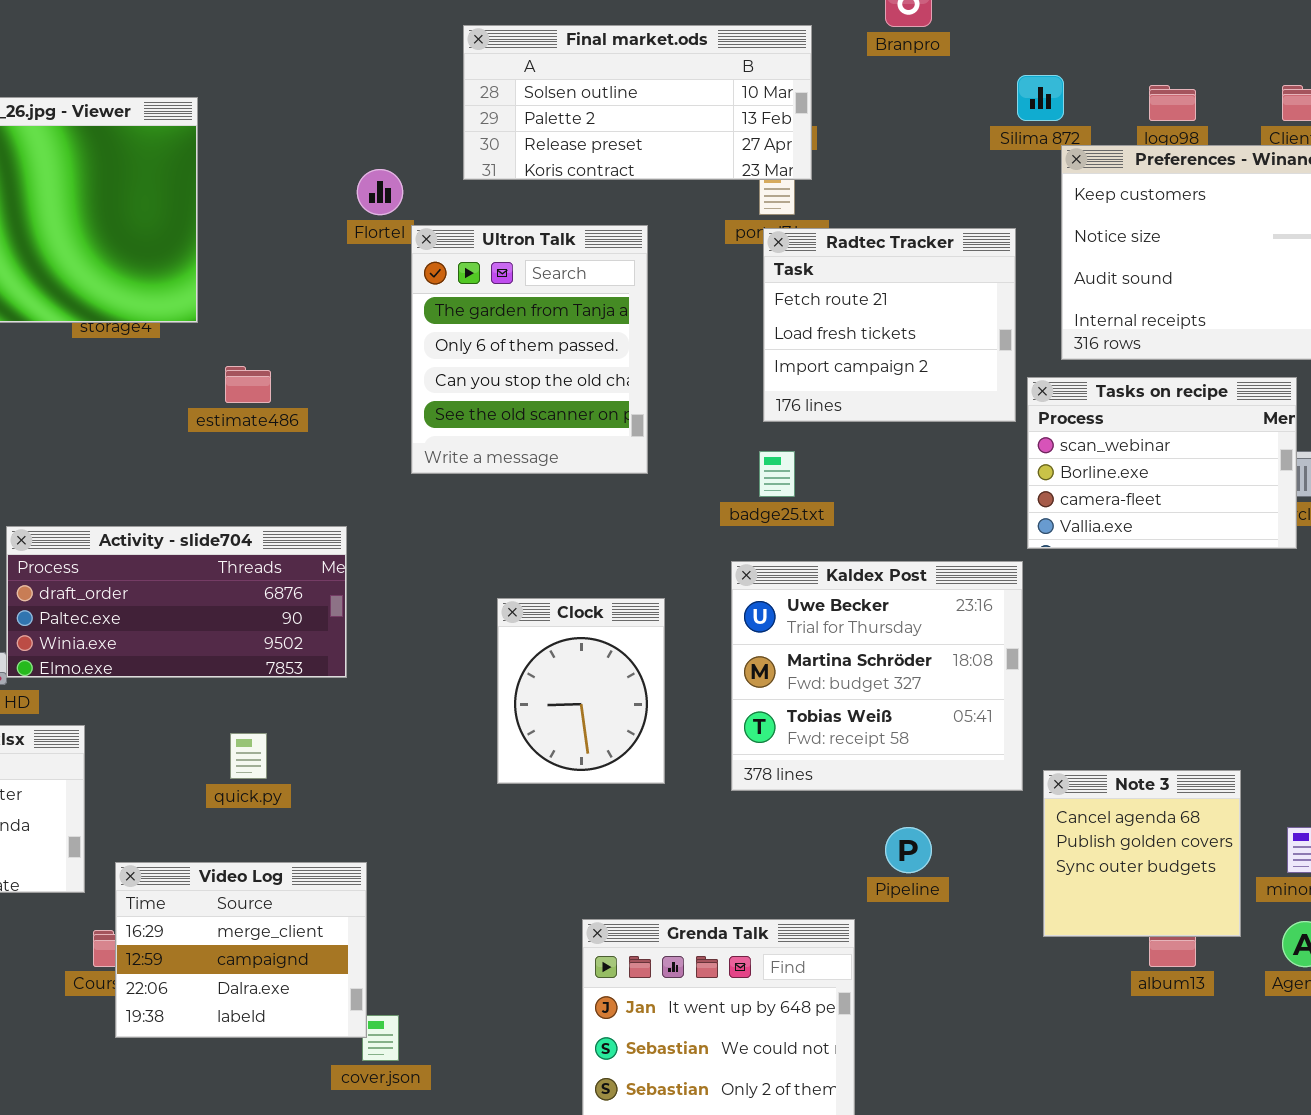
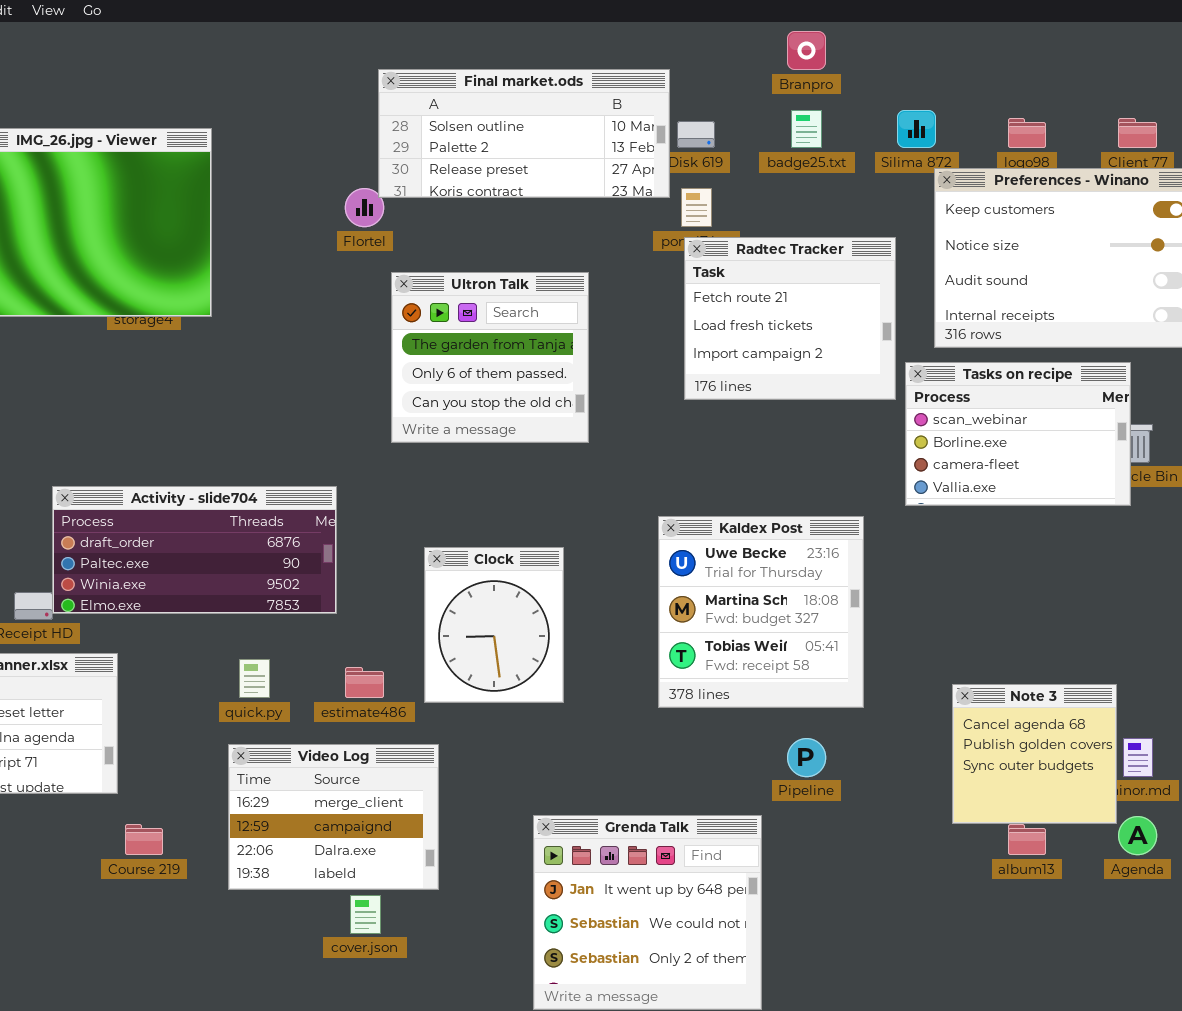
Final market.ods: [463,25,812,180] -> [378,69,670,198], moved
Ultron Talk: [411,225,648,474] -> [391,272,589,443], resized
estimate486: [225,366,271,403] -> [345,667,384,698], moved
badge25.txt: [759,451,795,497] -> [791,110,822,148], moved
Kaldex Post: [731,561,1023,791] -> [658,516,864,708], resized
Clock: [497,598,665,784] -> [424,547,564,703], moved
Note 3: [1043,770,1241,937] -> [952,684,1117,824], moved
Video Log: [115,862,367,1038] -> [228,744,439,890], moved

